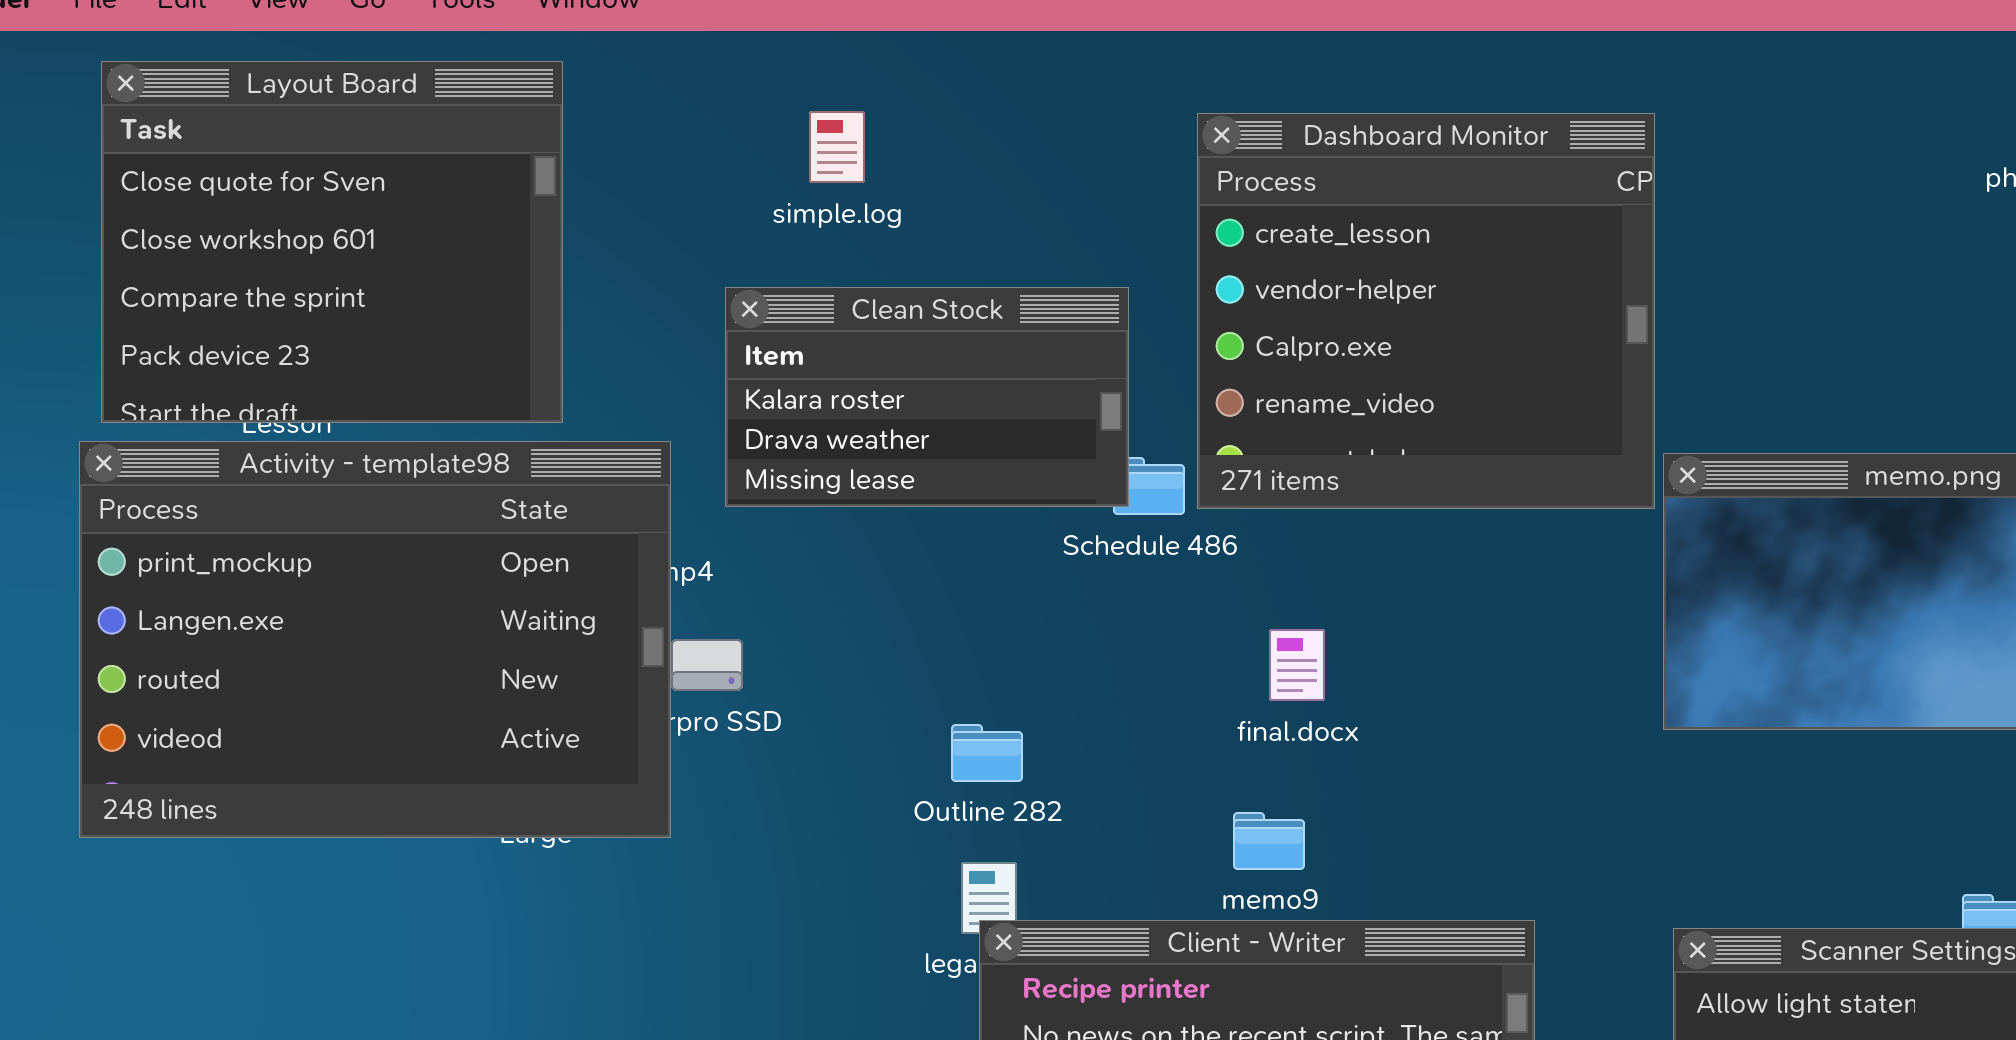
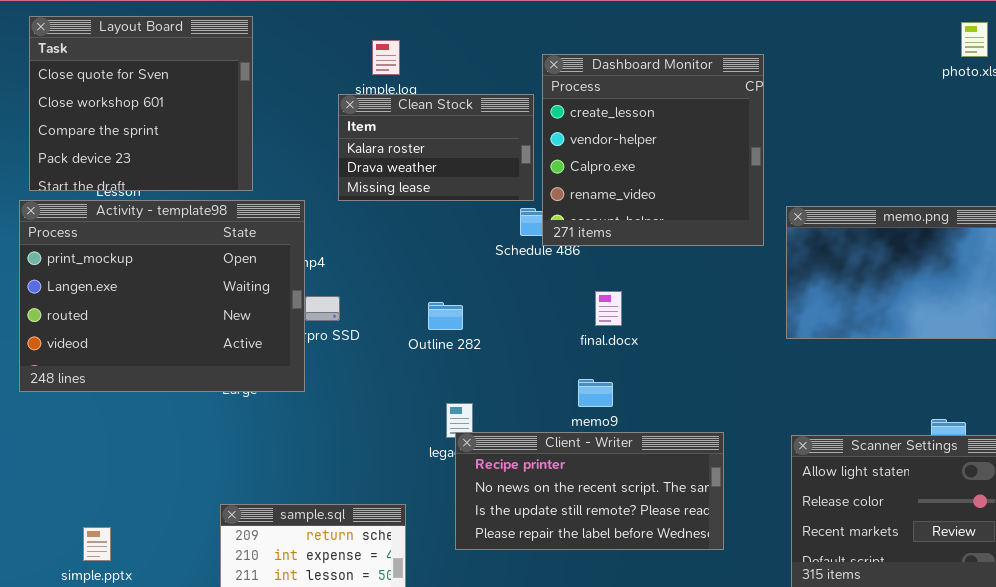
Dashboard Monitor: [1197,113,1655,509] -> [542,54,764,246], moved
Clean Stock: [725,287,1129,507] -> [338,94,534,201], moved
Outline 282: [951,724,1023,782] -> [428,302,463,330], moved

